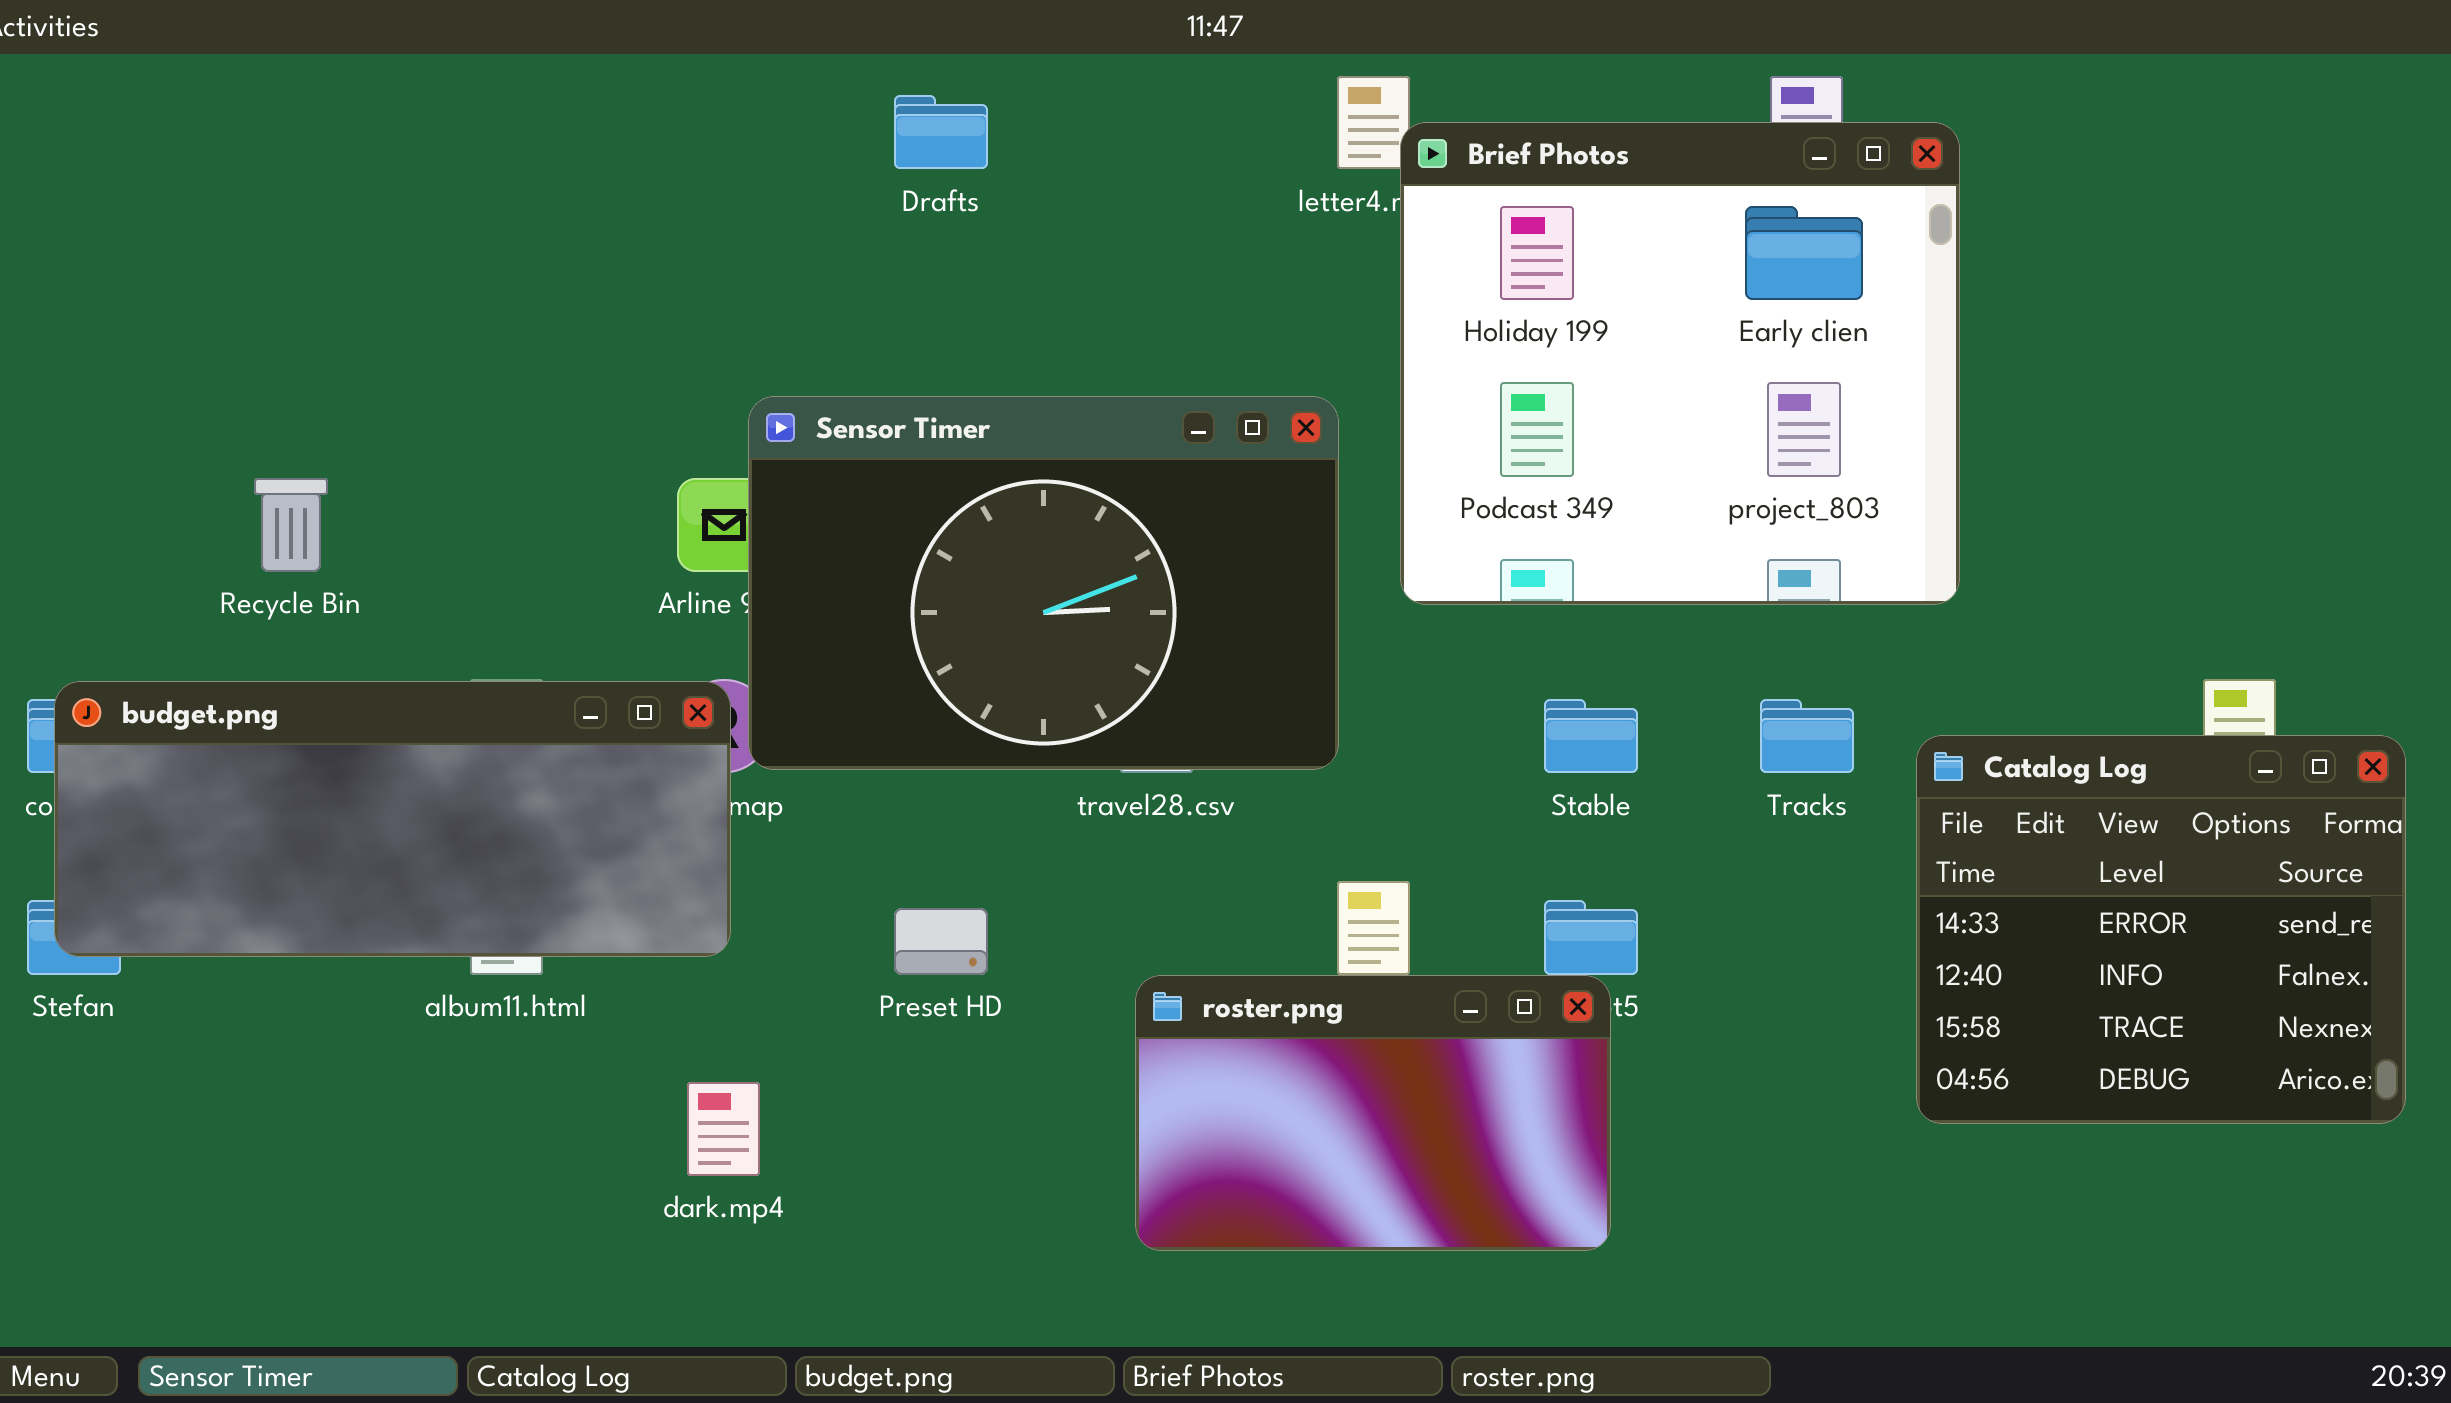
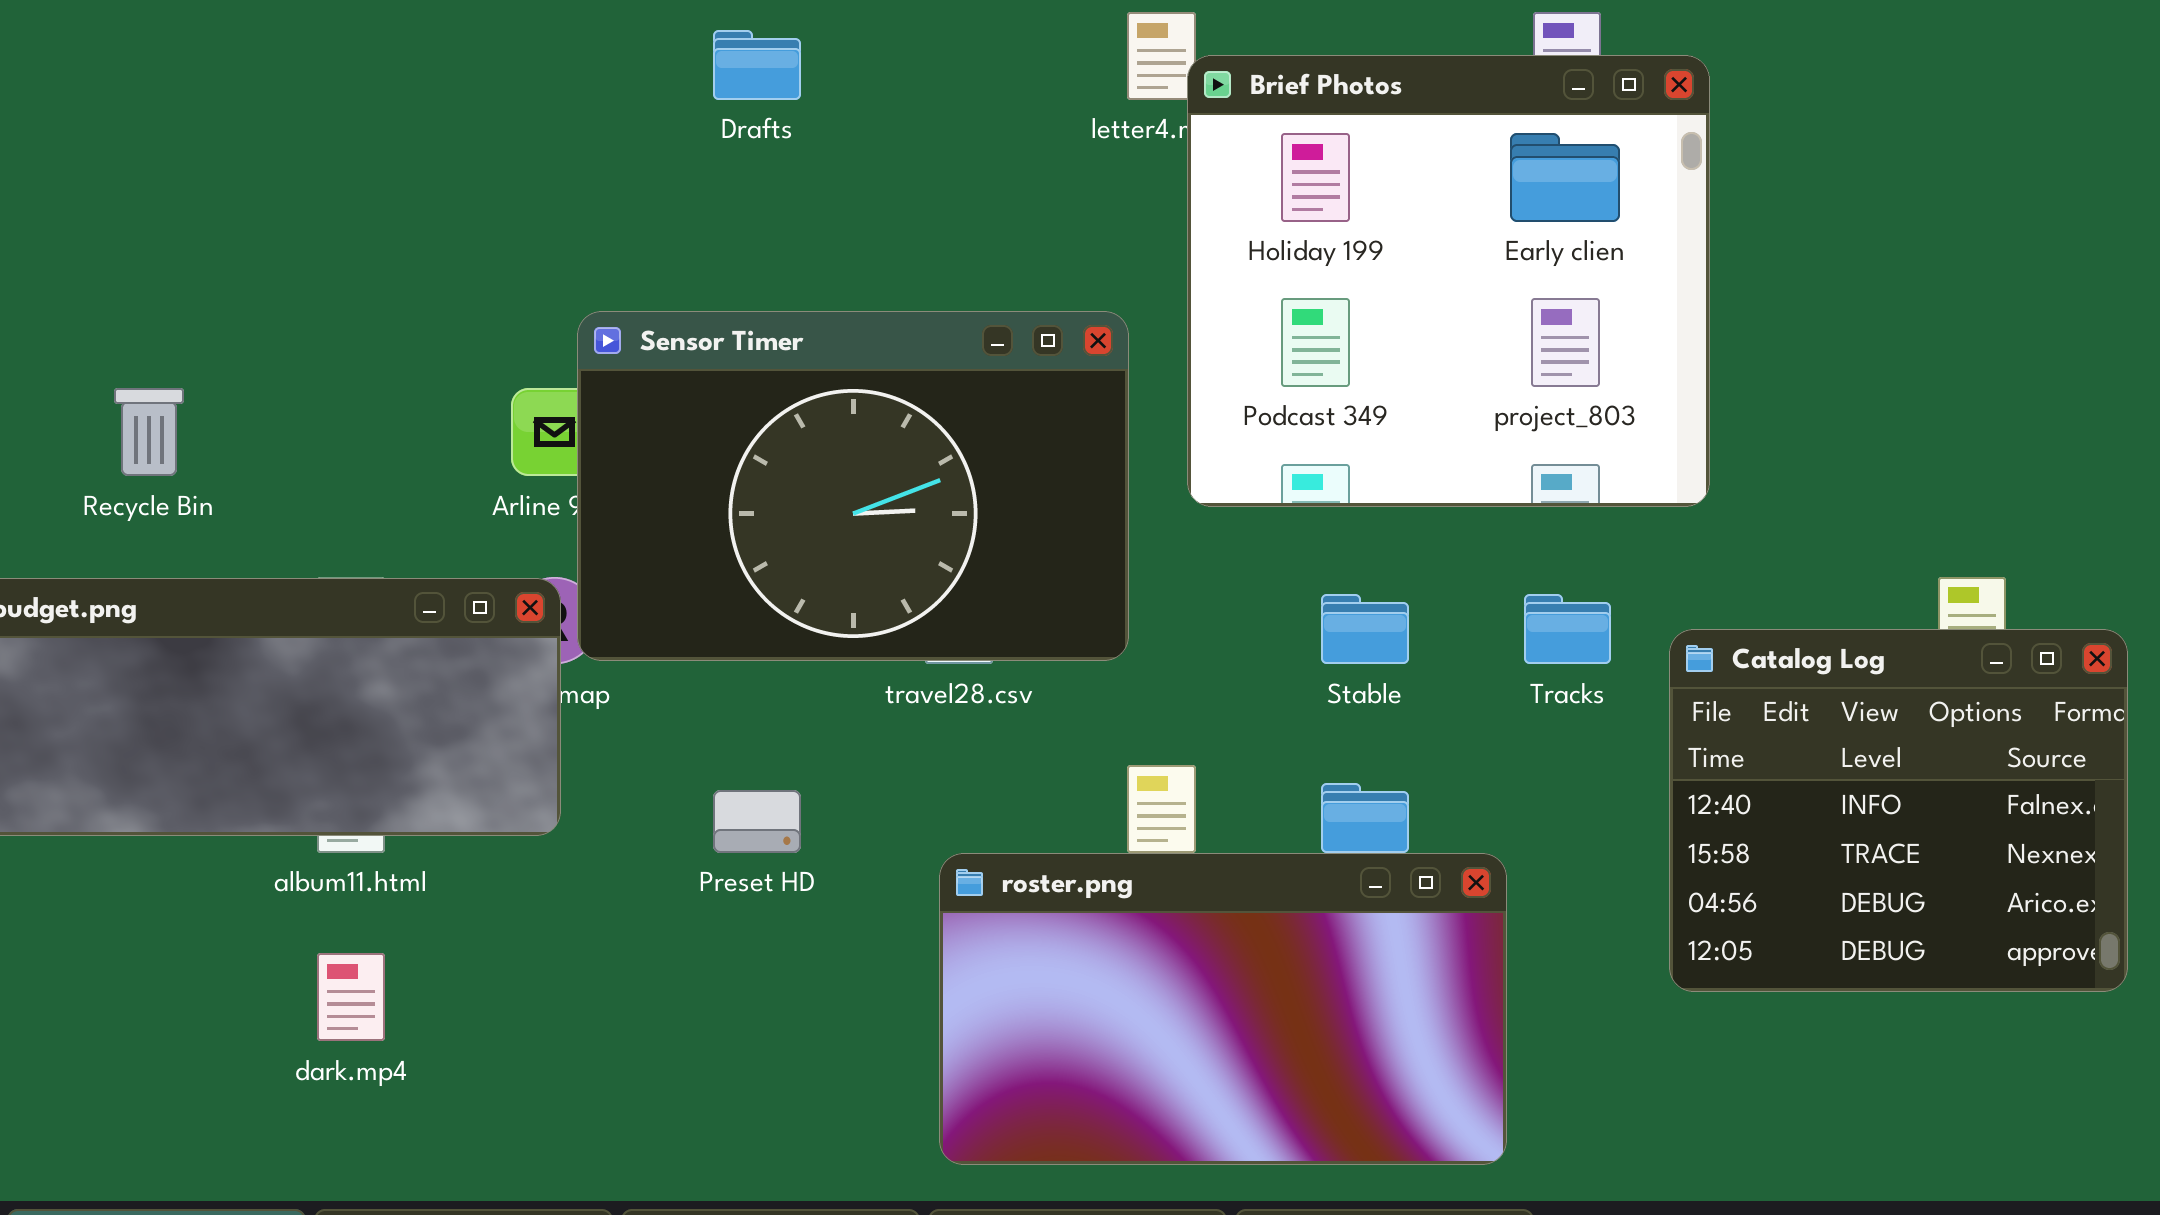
Catalog Log: [1916,735,2406,1124] -> [1669,629,2128,992], scrolled down 1 row
roster.png: [1135,975,1611,1251] -> [939,853,1507,1165], resized
dark.mp4: [687,1082,760,1176] -> [317,953,385,1041], moved

